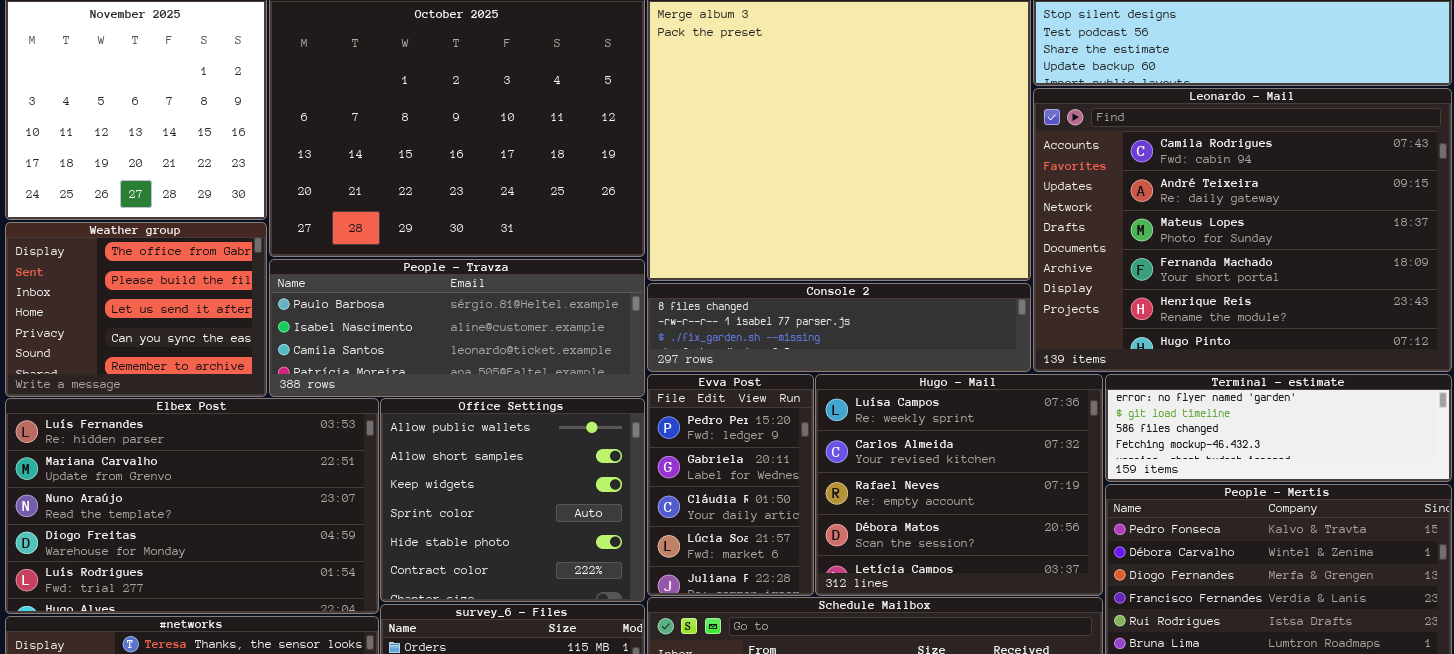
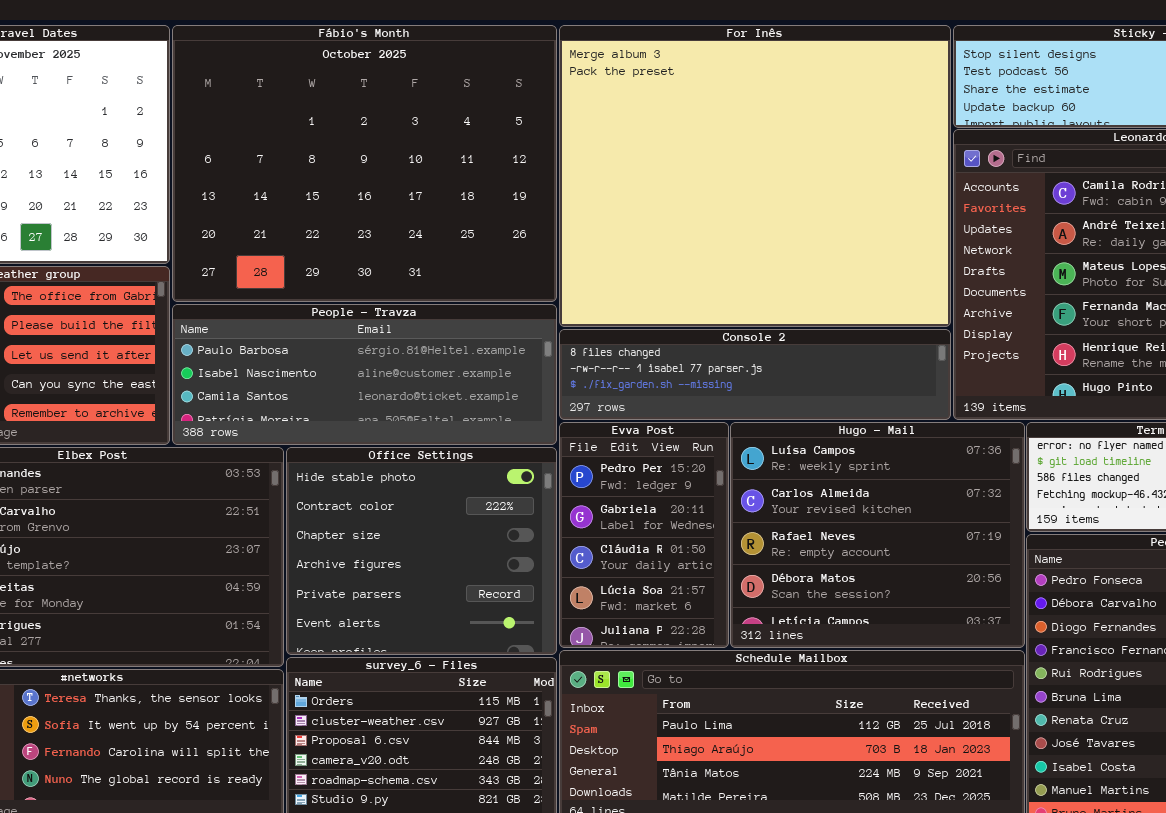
Office Settings: [380,398,645,602] -> [286,447,557,655], scrolled down 4 rows

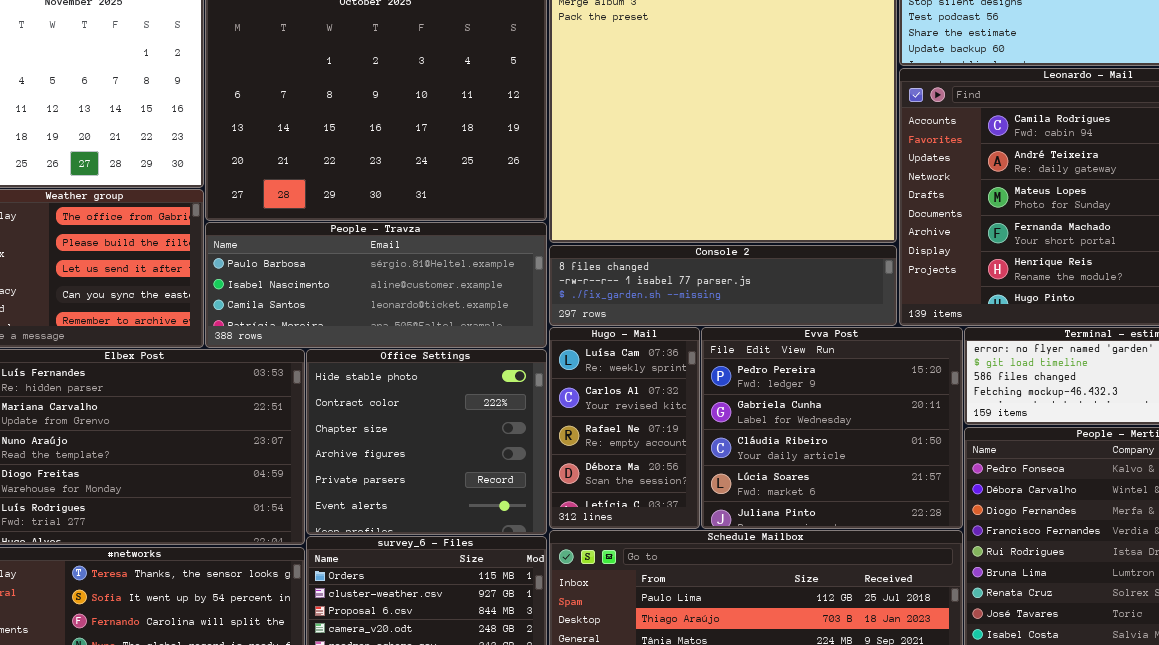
Evva Post: [559,422,729,648] -> [701,327,963,529], moved, resized
Hugo - Mail: [730,422,1025,648] -> [549,327,700,529], moved, resized

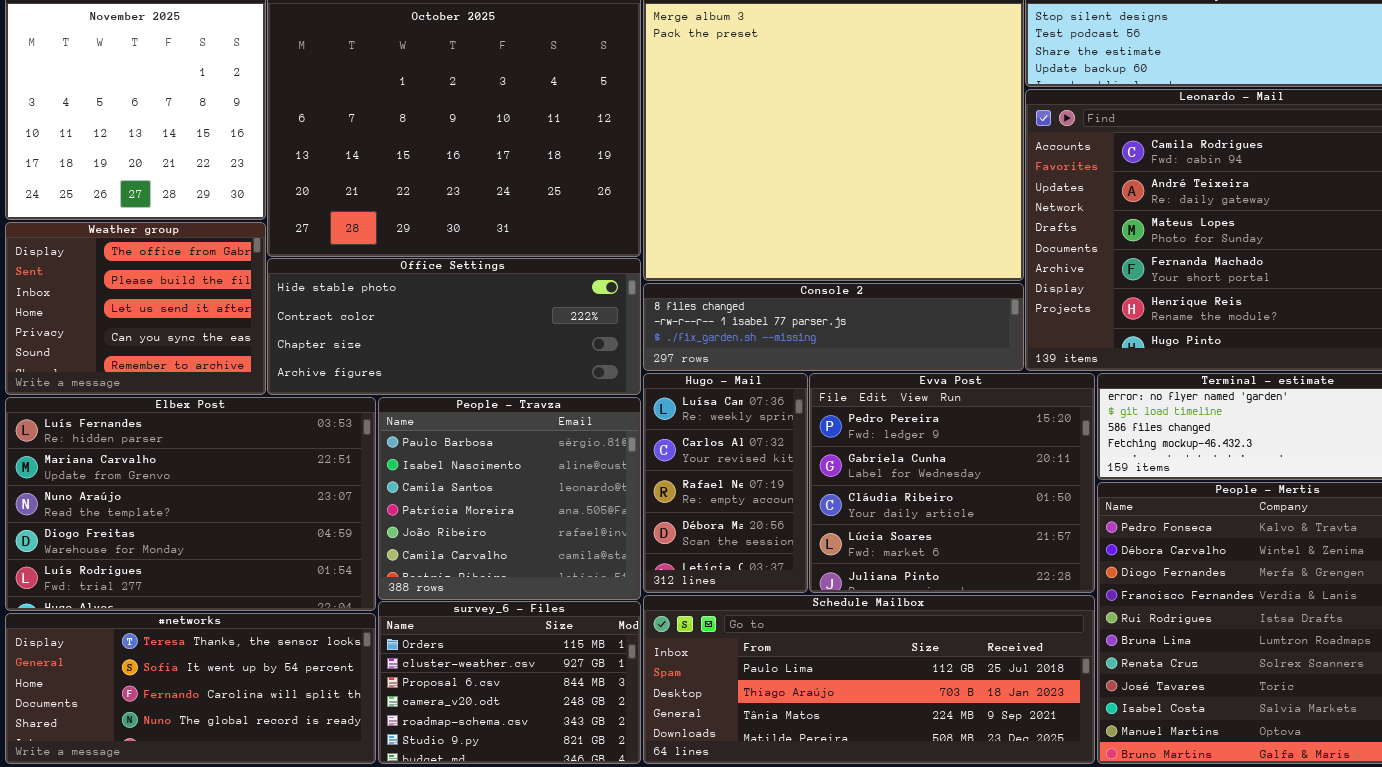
People - Travza: [205,222,547,348] -> [378,397,641,600], moved, resized
Office Settings: [306,349,547,535] -> [267,258,641,395], moved, resized

